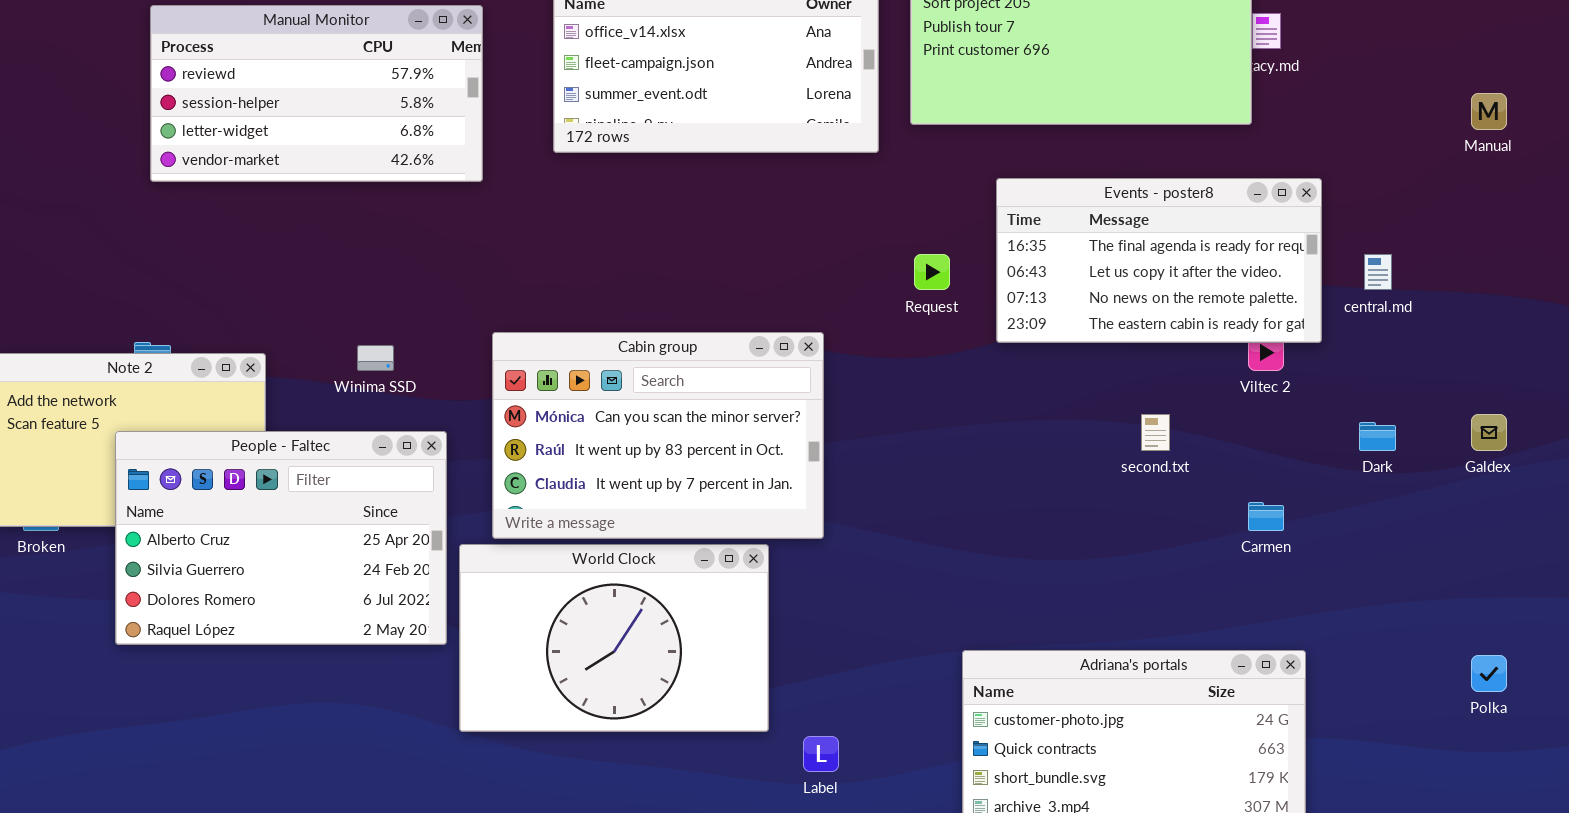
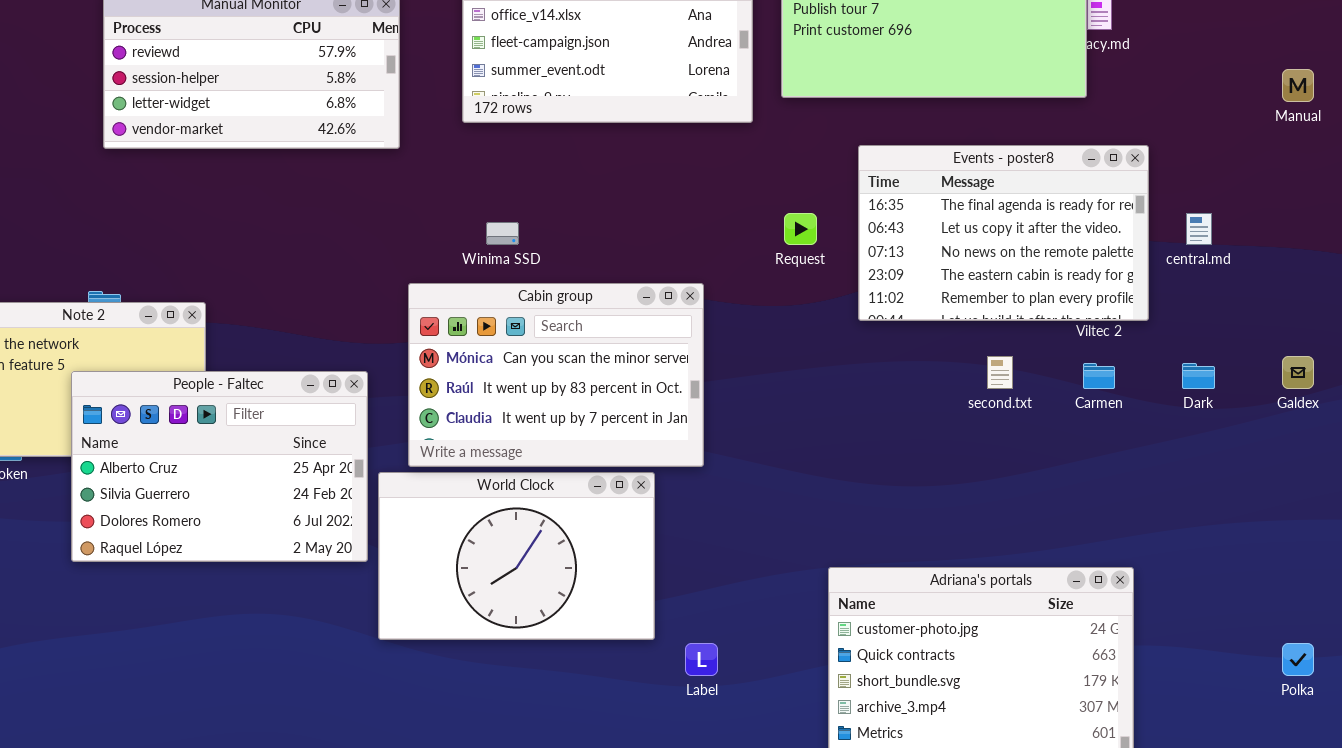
Events - poster8: [996,178,1322,343] -> [858,145,1149,321], resized
Winima SSD: [357,345,394,371] -> [486,222,519,245], moved
Carmen: [1248,502,1284,531] -> [1083,363,1115,389], moved
Polka: [1471,655,1507,692] -> [1282,643,1314,676], moved

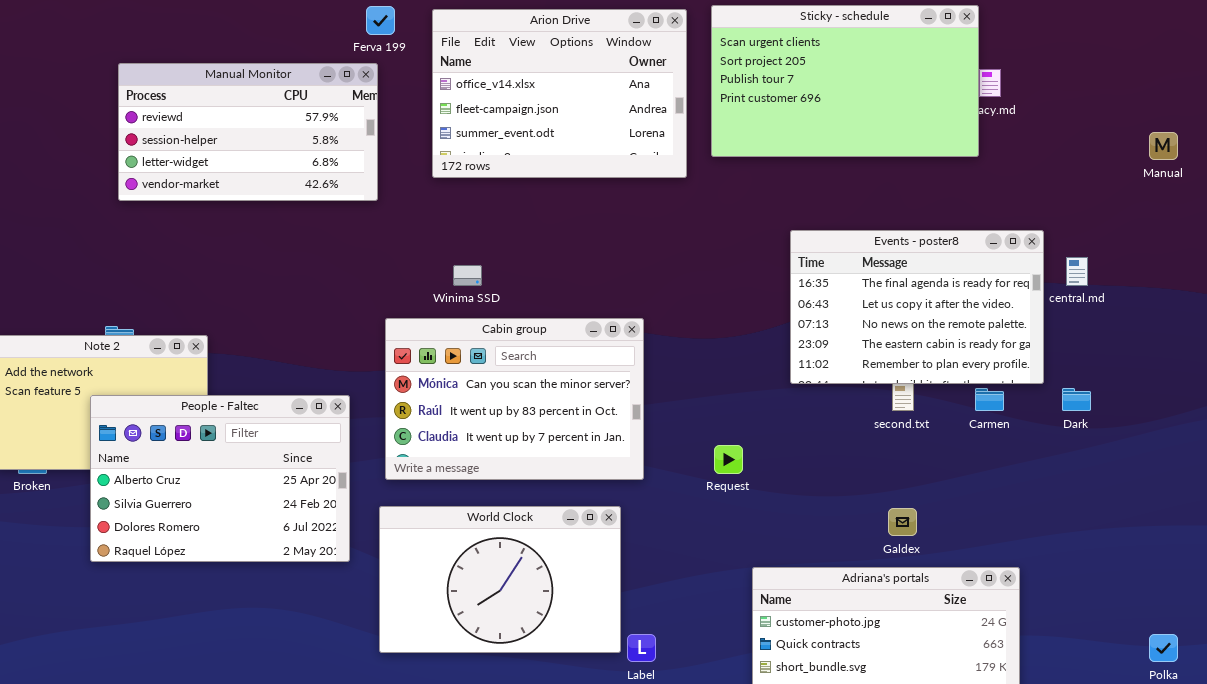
Events - poster8: [858,145,1149,321] -> [790,230,1044,384], moved
Request: [784,213,817,245] -> [714,445,743,474], moved
Galdex: [1282,356,1314,389] -> [888,508,917,536], moved
World Clock: [378,472,655,640] -> [379,506,621,653], moved

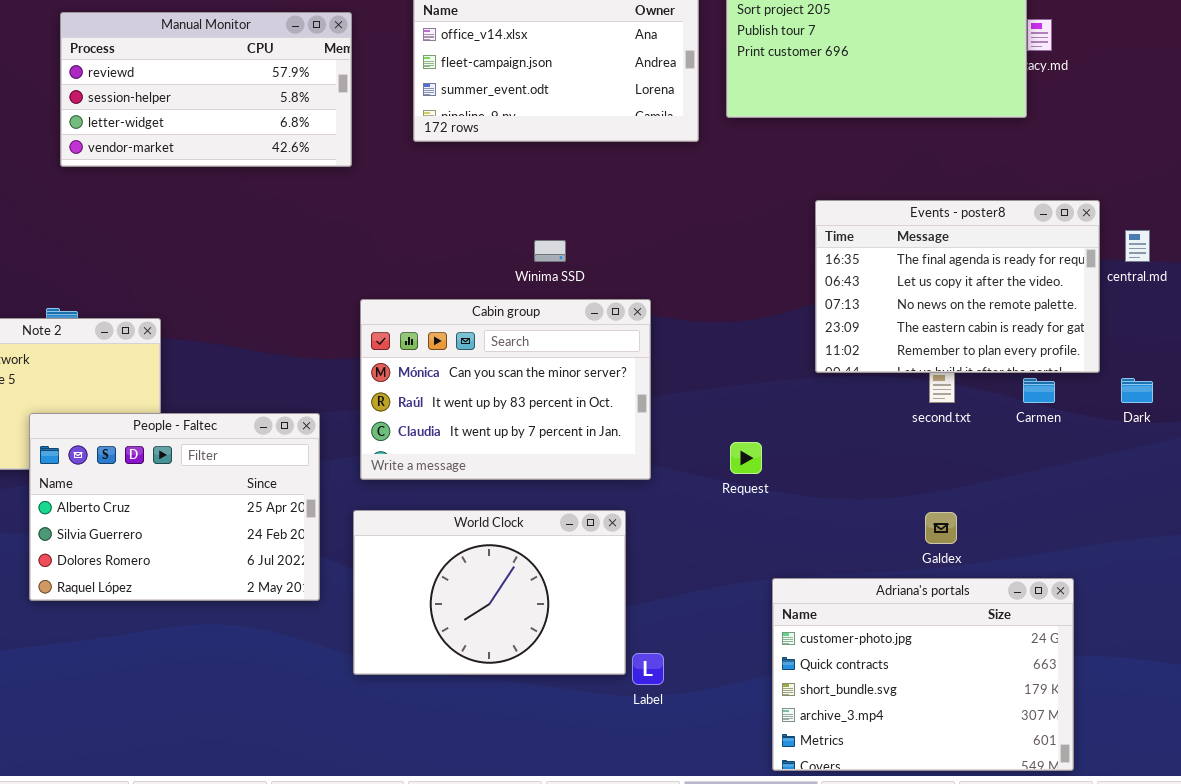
Winima SSD: [453,265,482,286] -> [534,240,566,262], moved
People - Faltec: [90,395,350,562] -> [29,413,320,601], moved

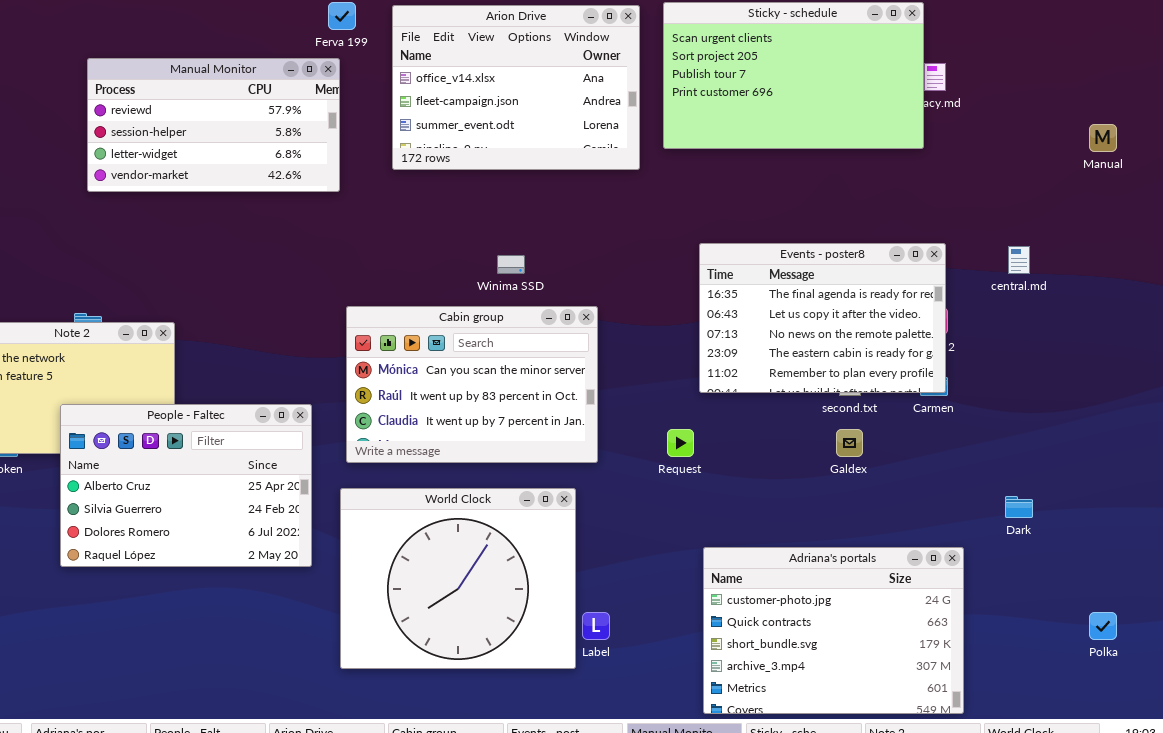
Events - poster8: [815,200,1100,373] -> [699,243,946,393], moved
Dark: [1121,378,1153,403] -> [1005,496,1033,518], moved
World Clock: [353,510,626,675] -> [340,488,576,669], resized
Galdex: [925,512,957,544] -> [836,429,863,457], moved

